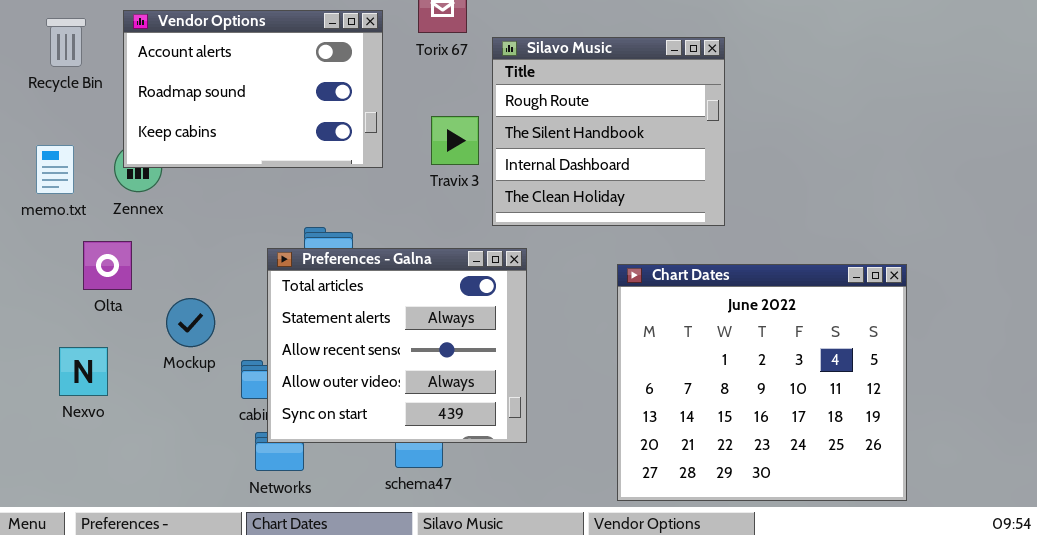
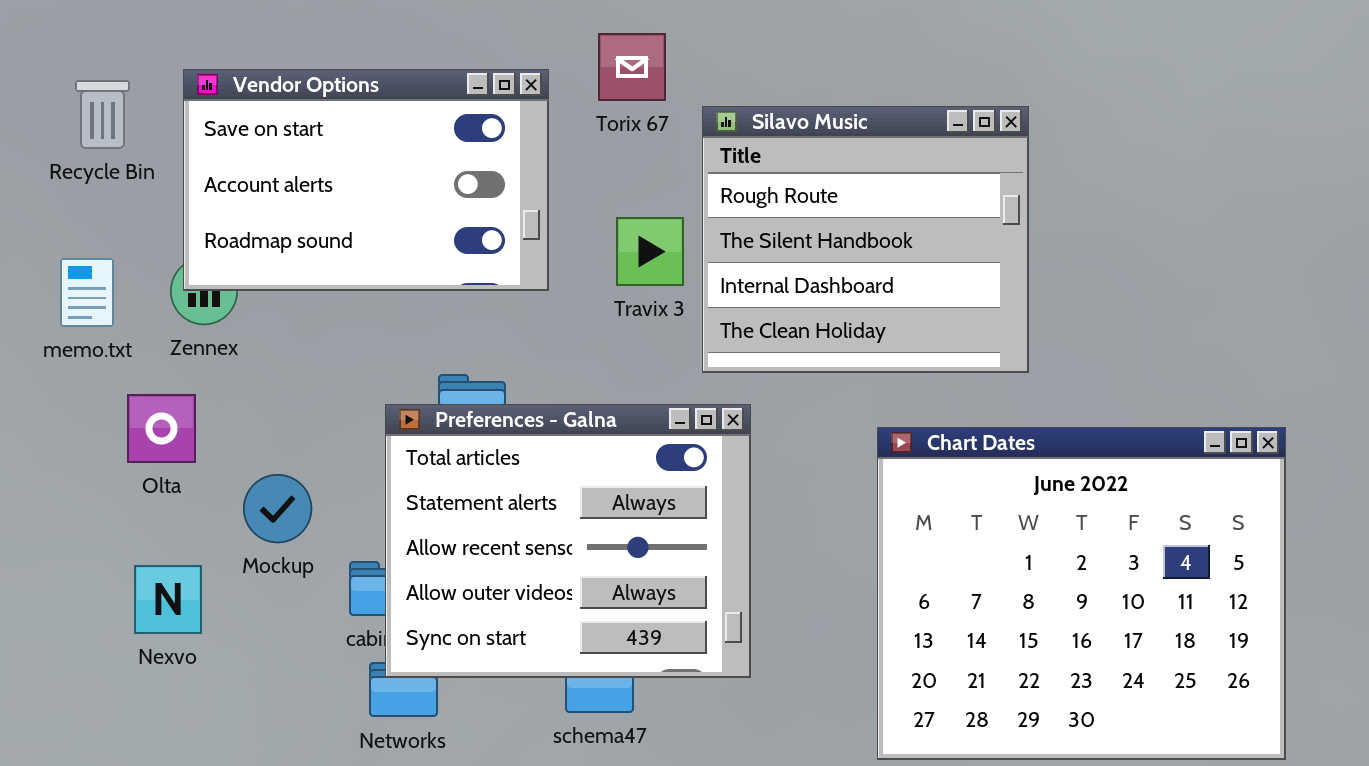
Vendor Options: [123,10,383,168] -> [183,69,549,291], scrolled up 1 row
Nexvo: [59,347,108,396] -> [134,565,202,634], moved

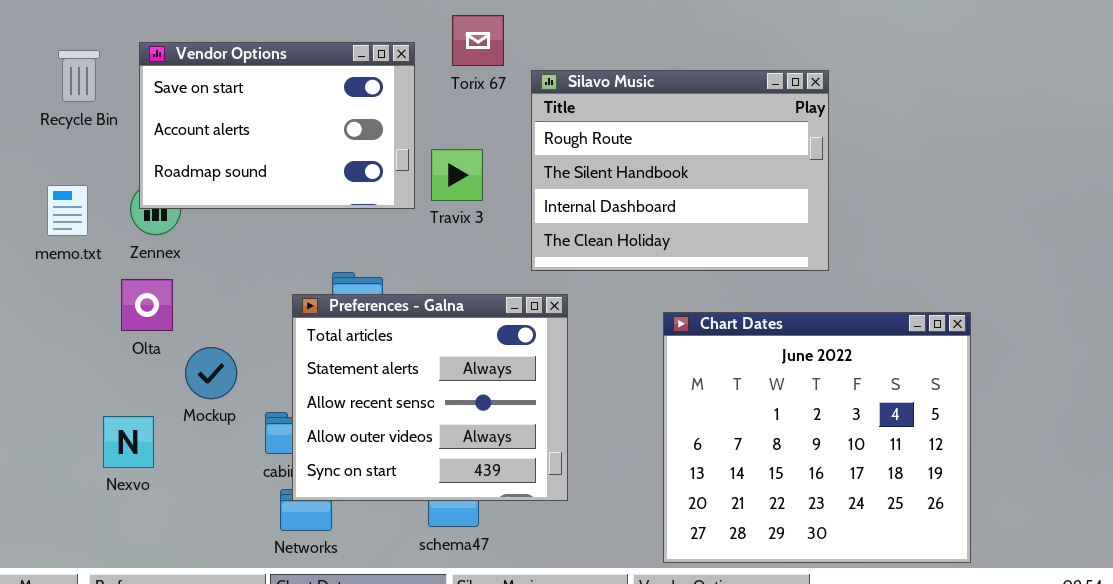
Silavo Music: [702,106,1029,373] -> [531,70,829,271], resized
Travix 3: [616,217,684,286] -> [431,149,483,201], moved
Olta: [127,394,196,463] -> [121,279,173,331], moved

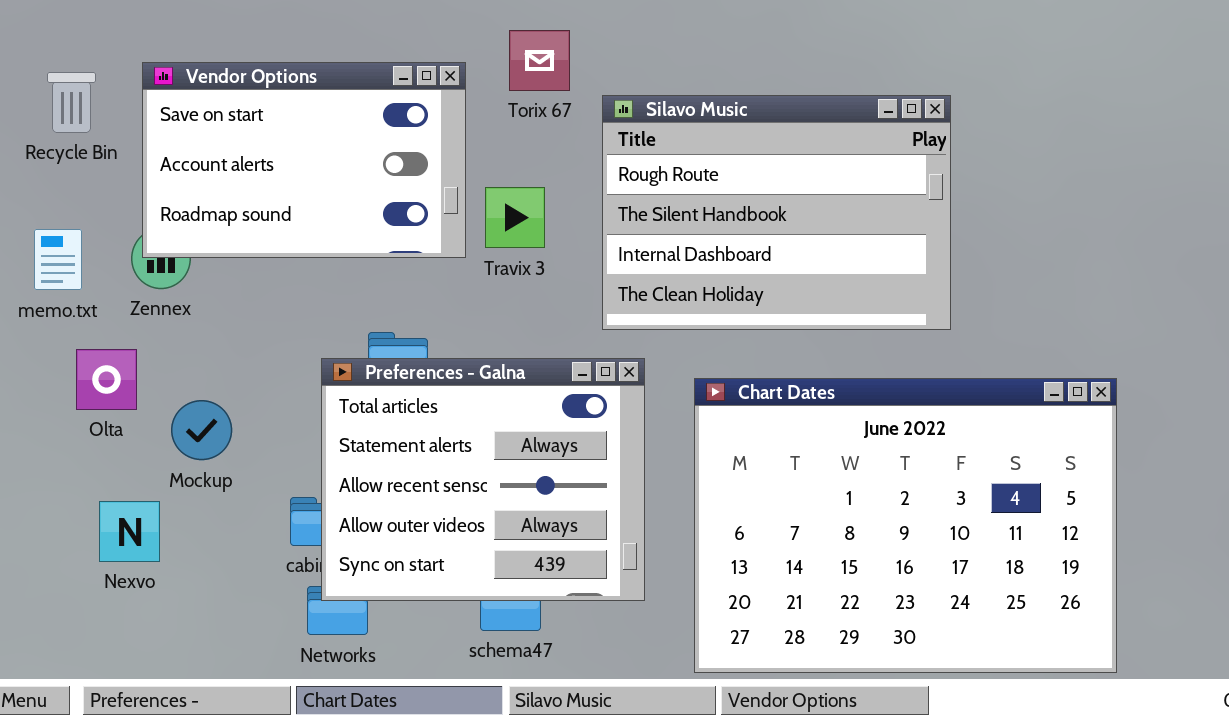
Olta: [121,279,173,331] -> [76,349,137,410], moved
Chart Dates: [663,312,971,563] -> [694,378,1117,673], resized
Mockup: [185,347,237,399] -> [171,400,232,460], moved

